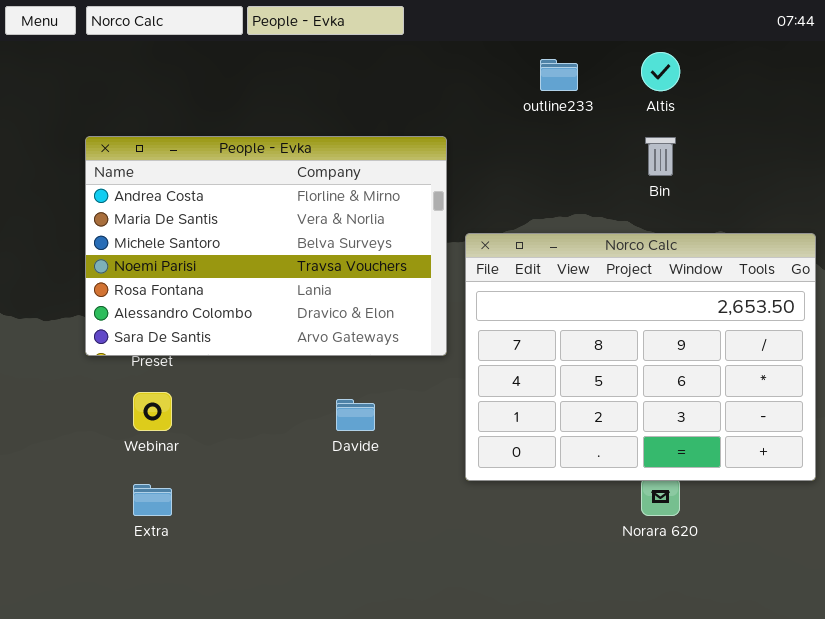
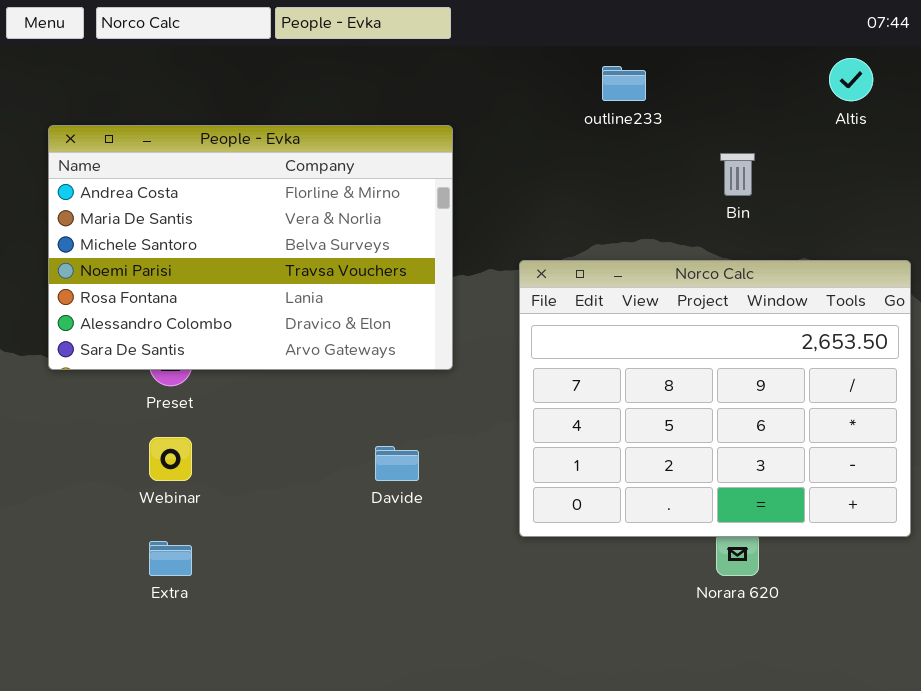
Altis: [641,52,680,91] -> [829,58,873,101], moved
People - Evka: [85,136,447,356] -> [48,125,453,370], moved

